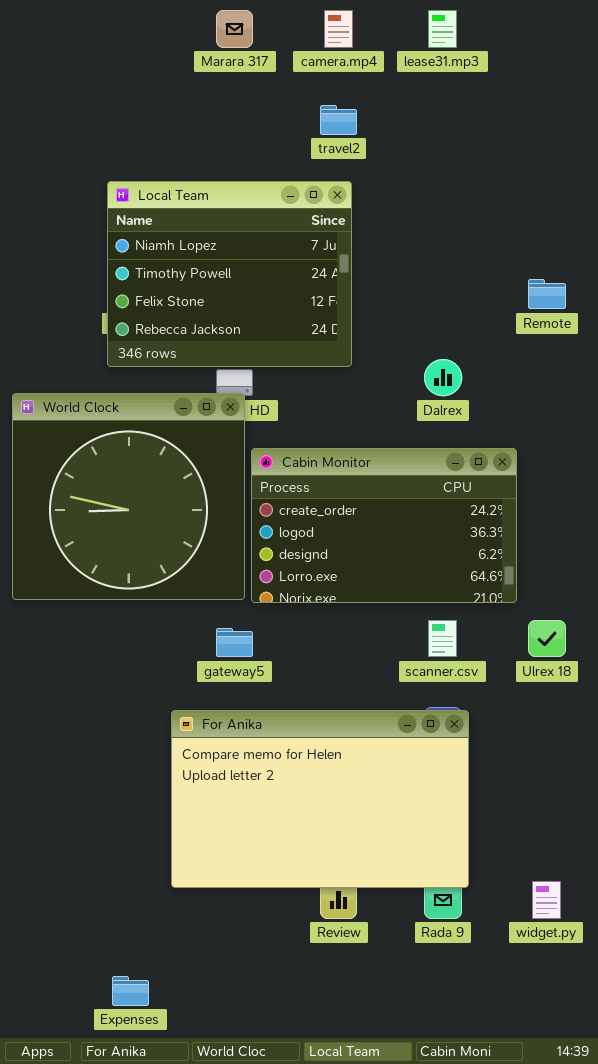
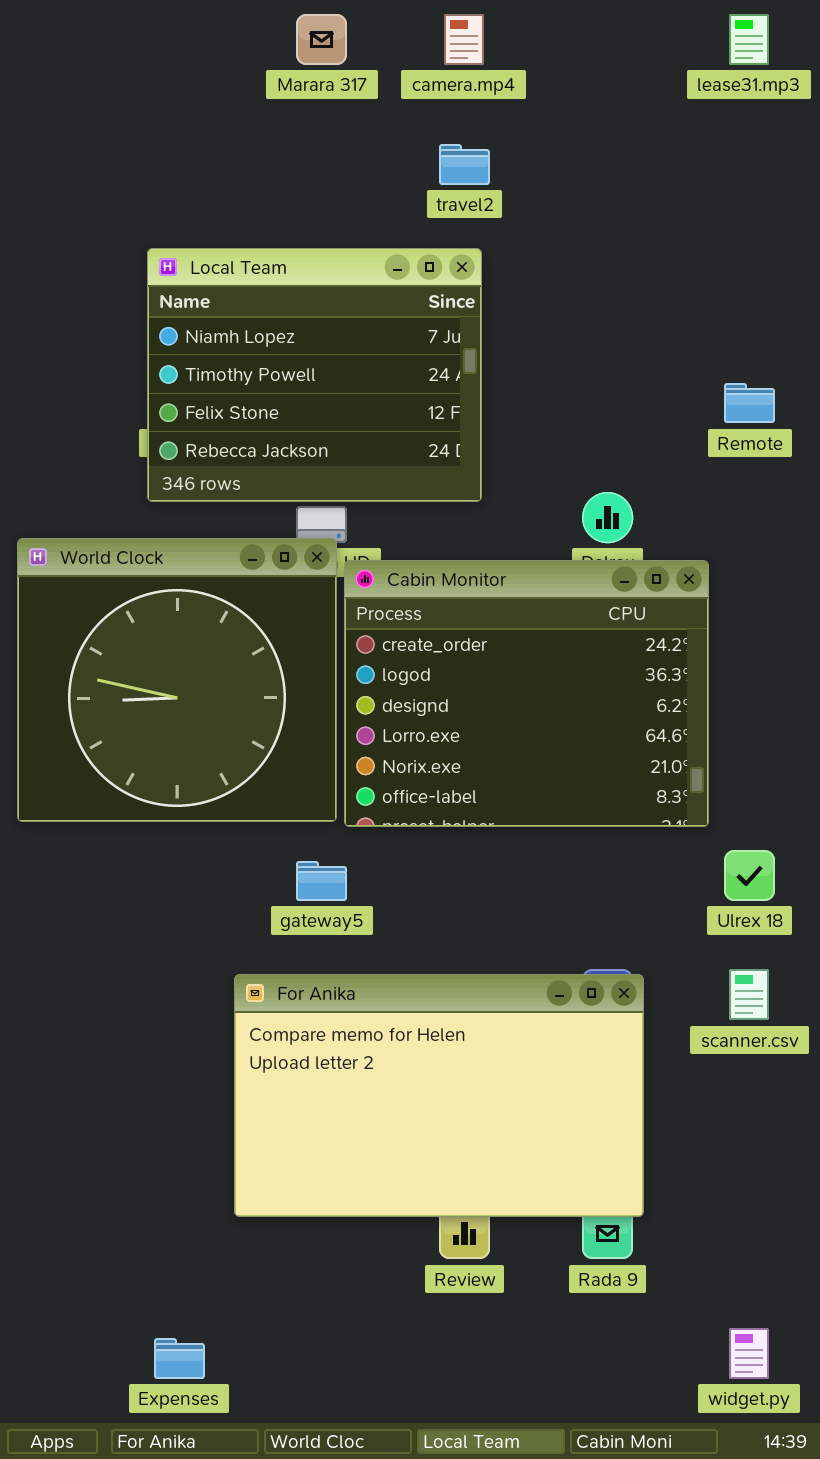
lease31.mp3: [428,10,457,48] -> [729,14,769,65], moved
Cabin Monitor: [251,448,517,603] -> [344,560,709,827], resized
scanner.csv: [428,620,457,657] -> [729,969,769,1020], moved
widget.py: [532,881,561,919] -> [729,1328,769,1379], moved

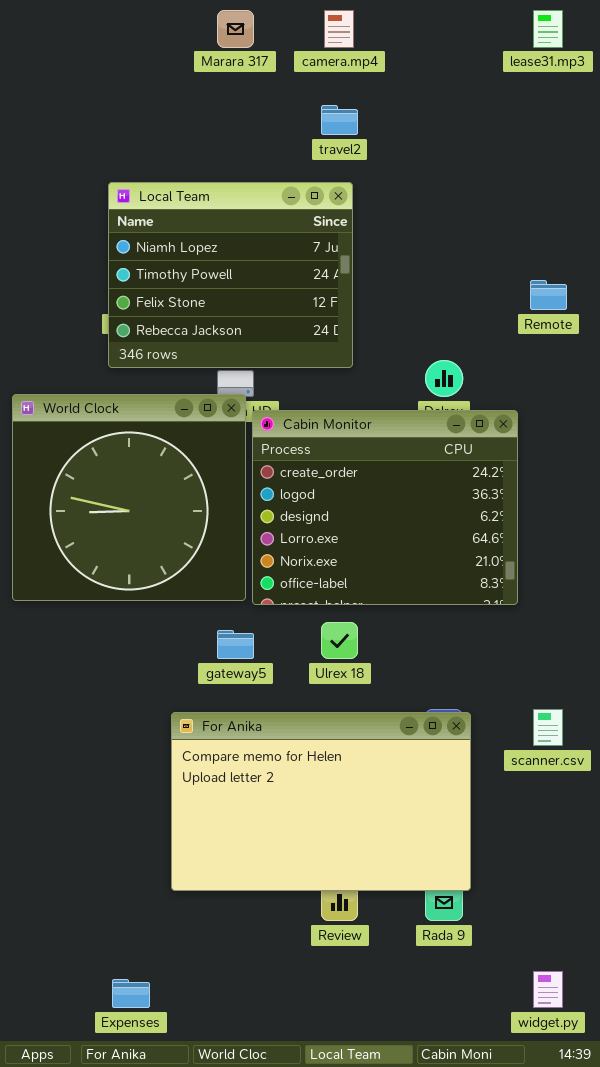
Ulrex 18: [724,850,775,901] -> [321,622,358,659], moved

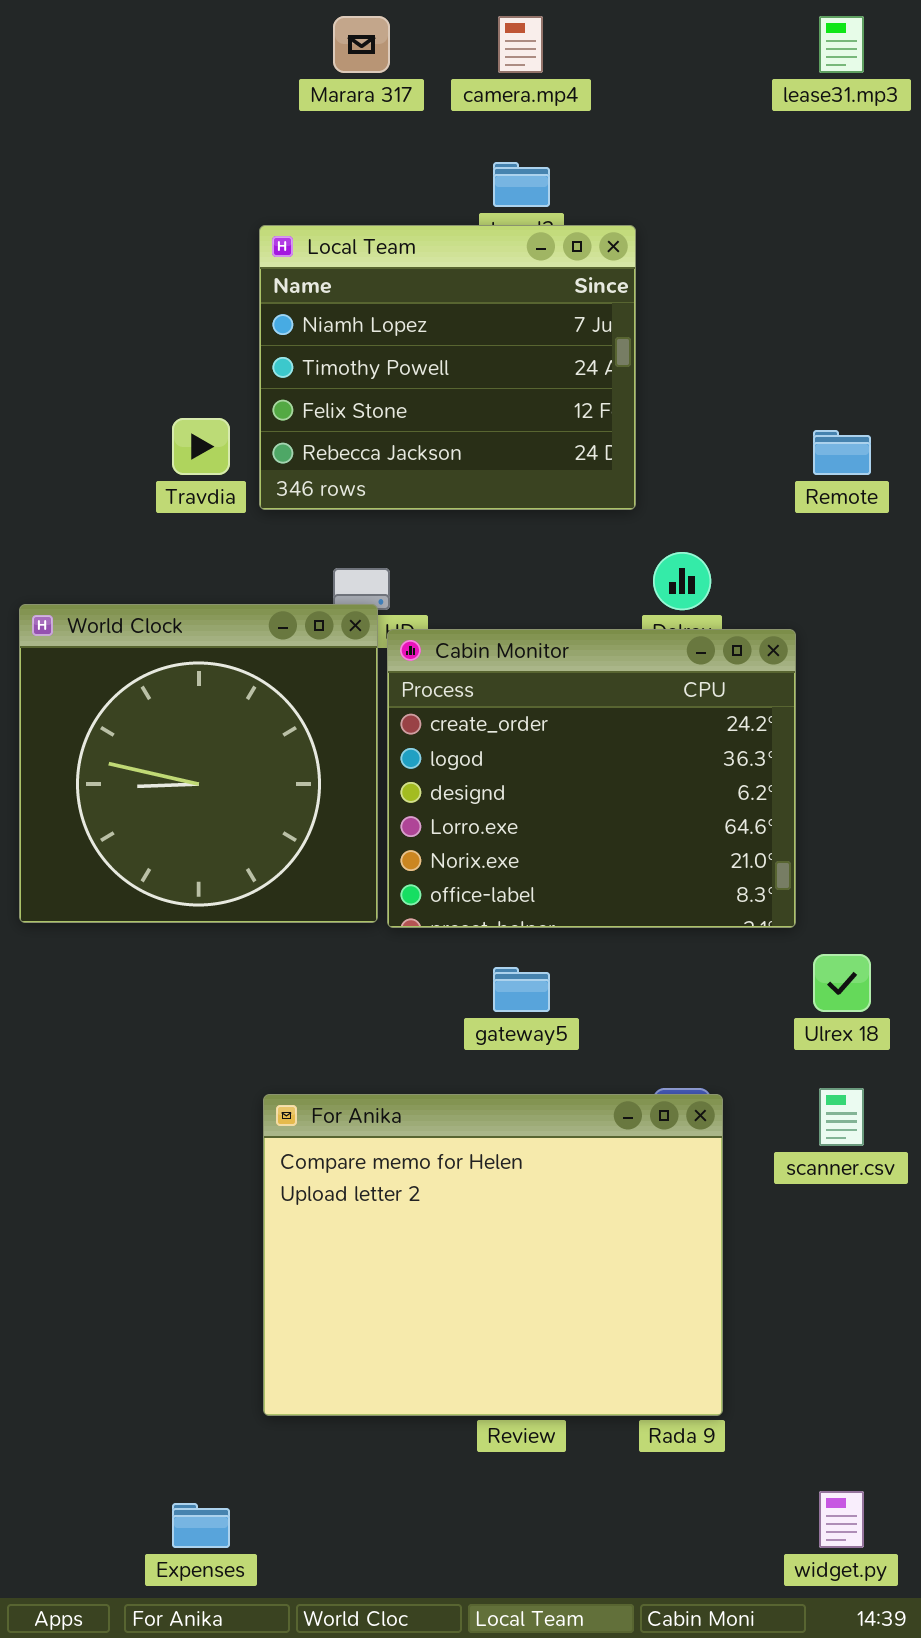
Local Team: [108,182,353,368] -> [259,225,636,510], moved
Ulrex 18: [321,622,358,659] -> [813,954,871,1012], moved
gateway5: [217,630,254,659] -> [493,967,550,1012], moved
For Anika: [171,712,471,891] -> [263,1094,723,1416], resized

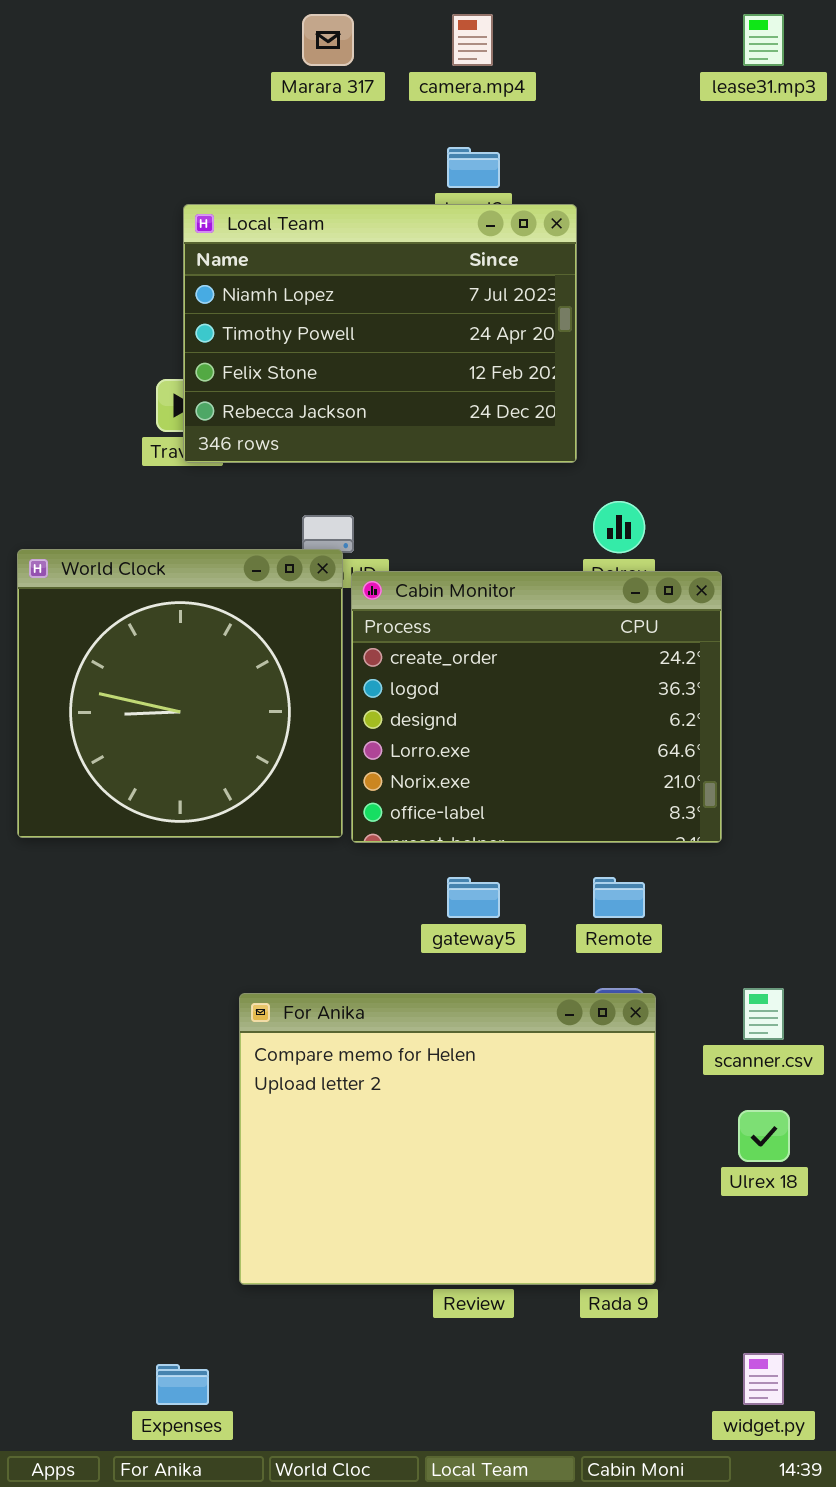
Local Team: [259,225,636,510] -> [183,204,577,463], resized
Remote: [813,430,871,475] -> [593,877,645,918], moved
Ulrex 18: [813,954,871,1012] -> [738,1110,790,1162], moved

